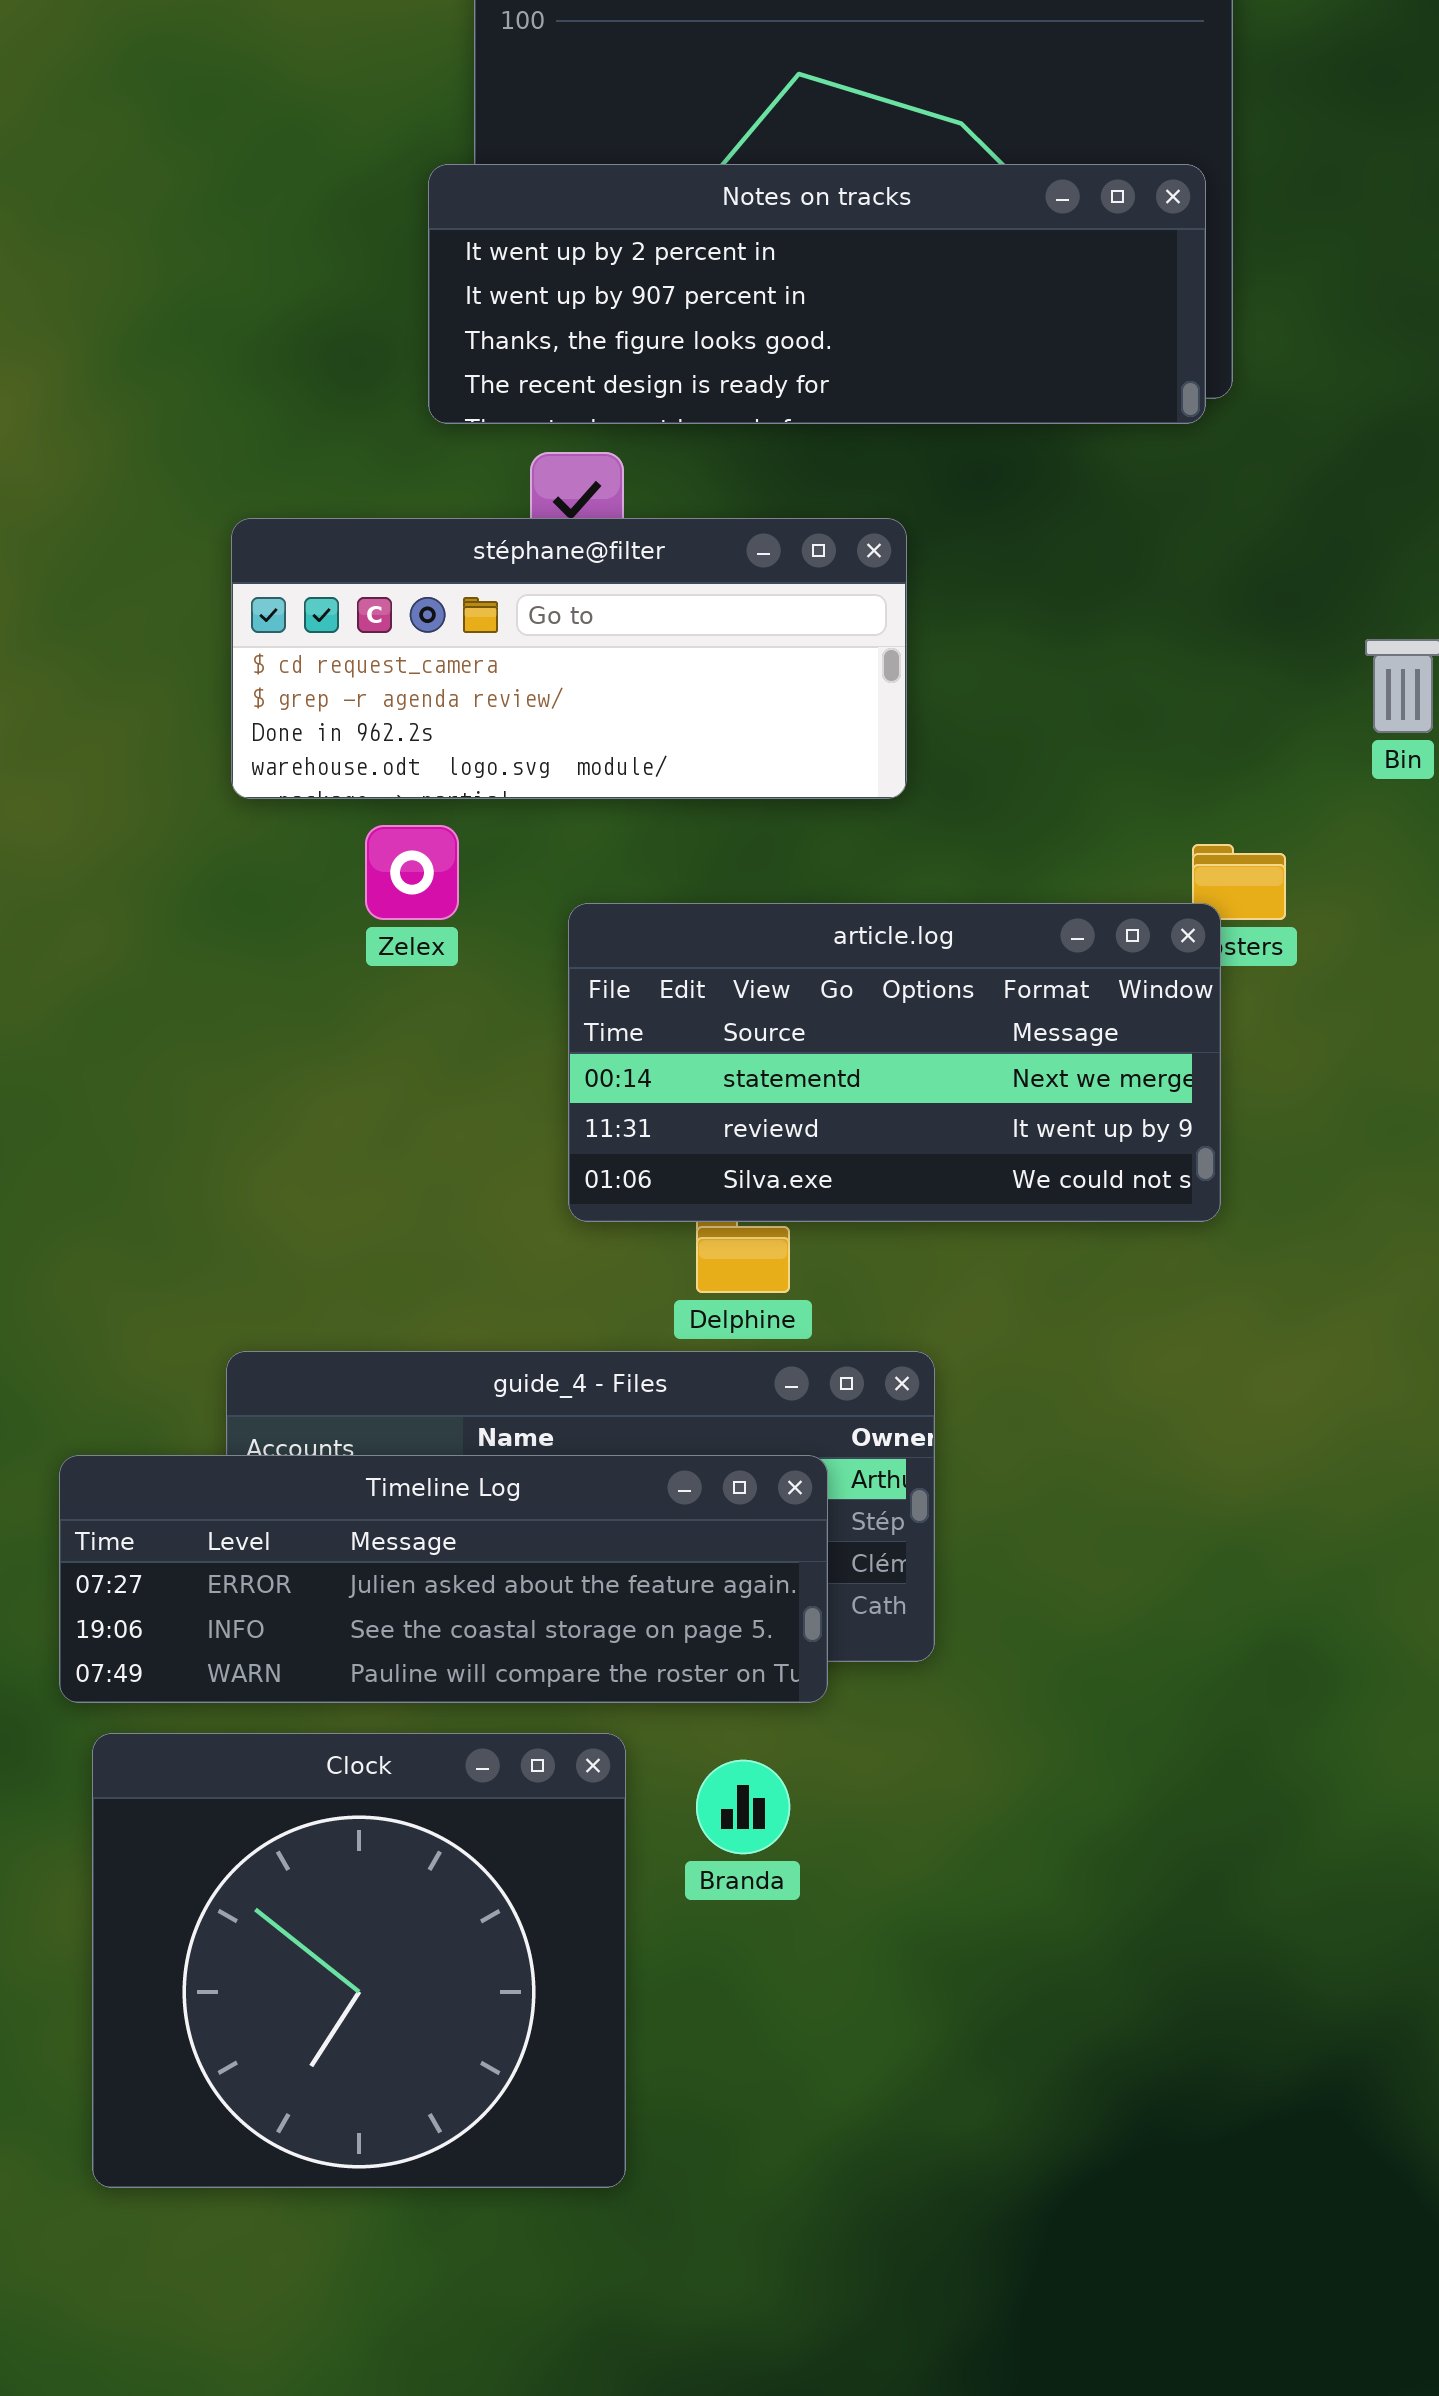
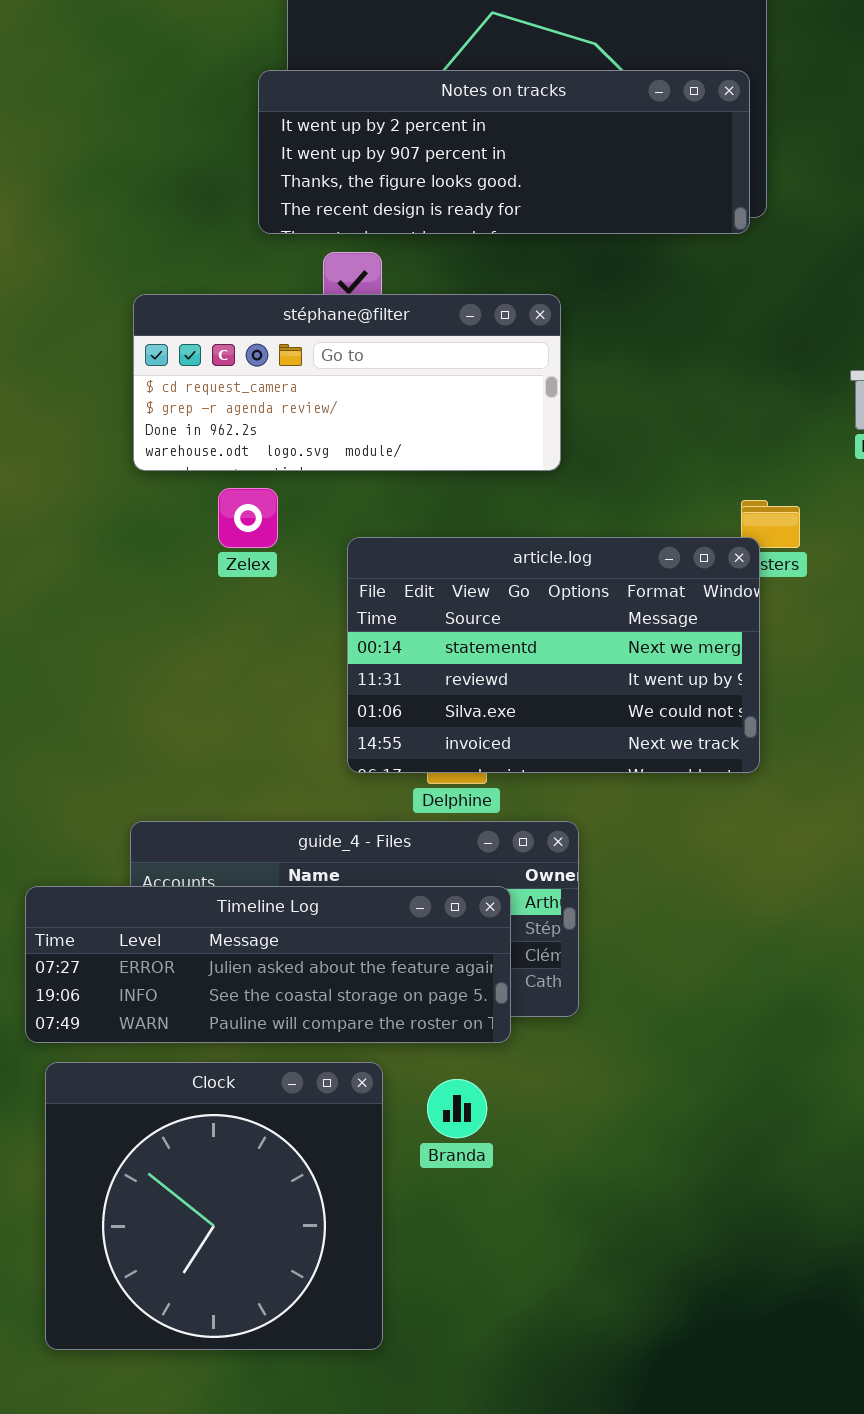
article.log: [568,903,1221,1222] -> [347,537,760,773], resized

